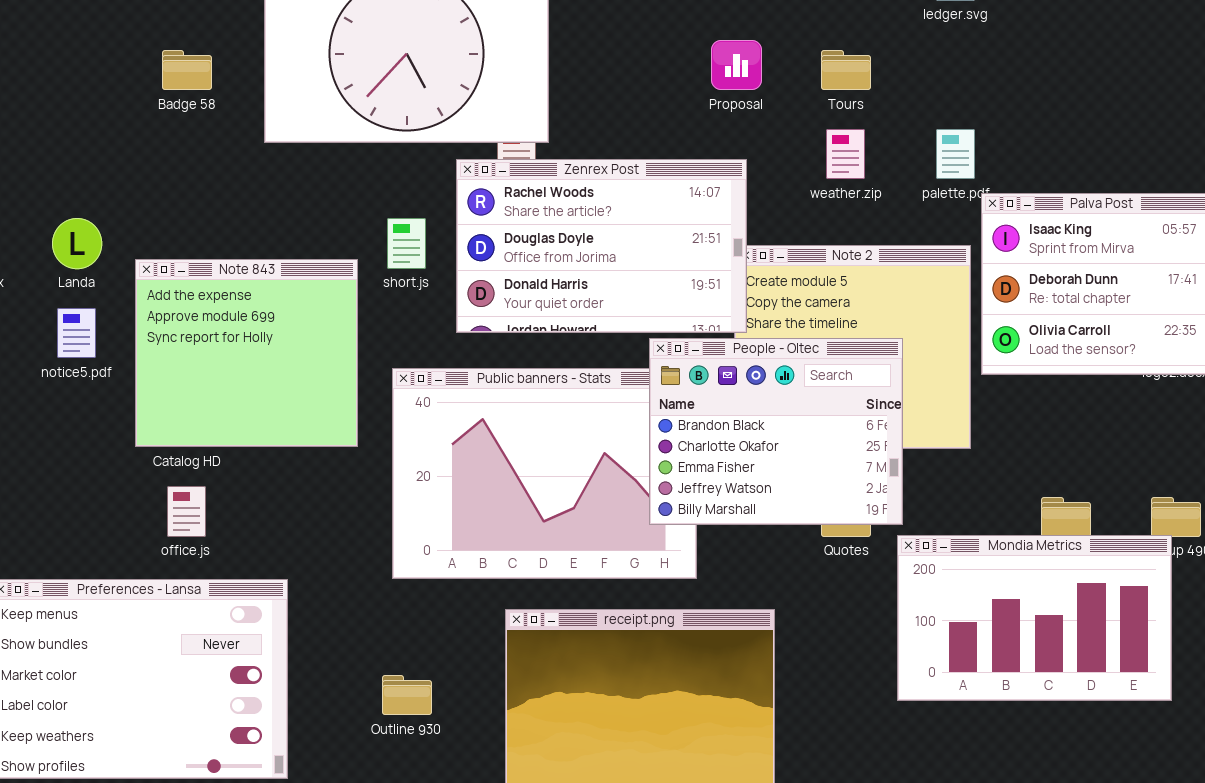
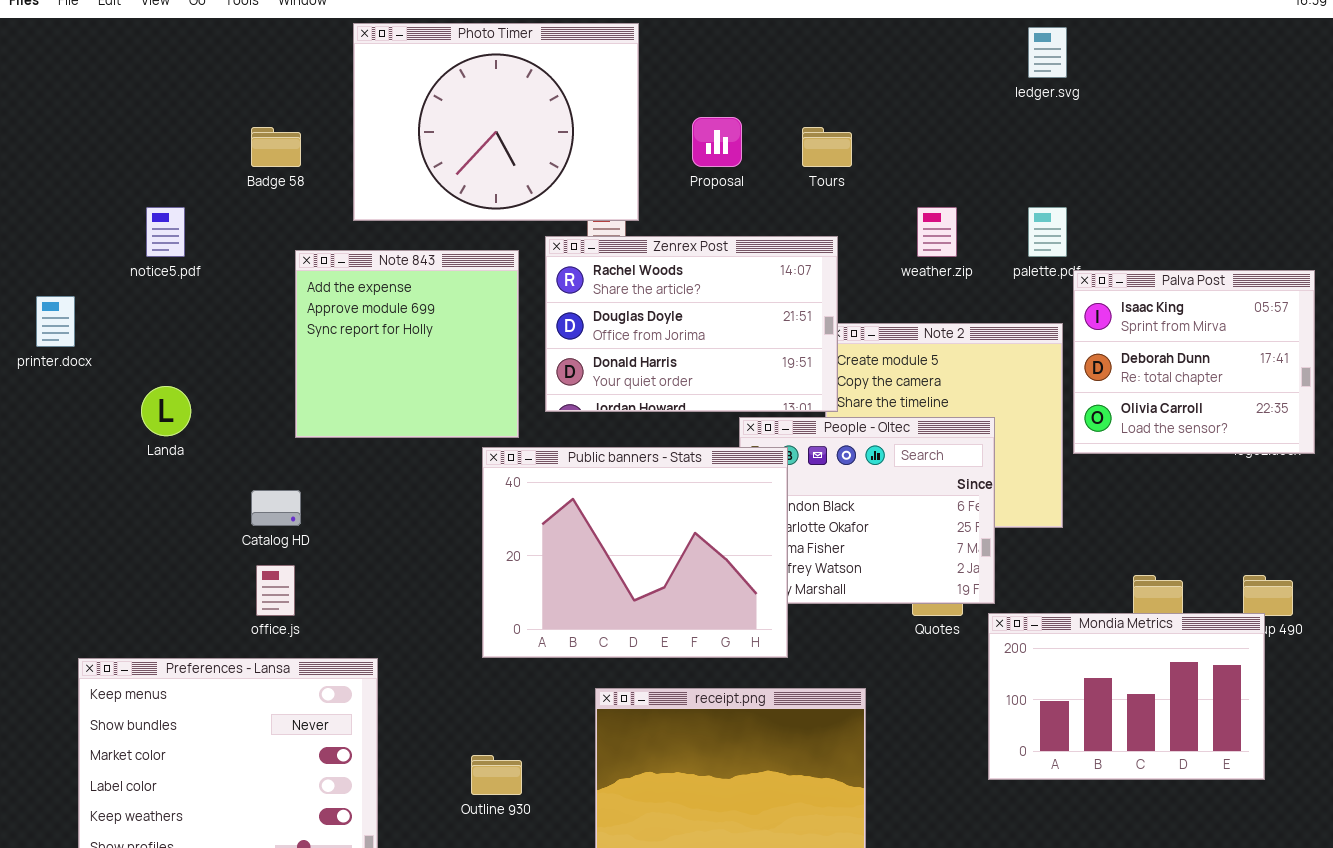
Proposal: [711,40,762,90] -> [692,117,742,167], moved
Tours: [821,50,871,90] -> [802,127,852,167], moved
Landa: [52,218,102,269] -> [141,386,191,436], moved
Note 843: [135,259,358,447] -> [295,250,519,438], moved
notice5.pdf: [57,308,96,358] -> [146,207,185,257], moved
Public banners - Stats: [392,368,697,579] -> [482,447,788,658], raised

